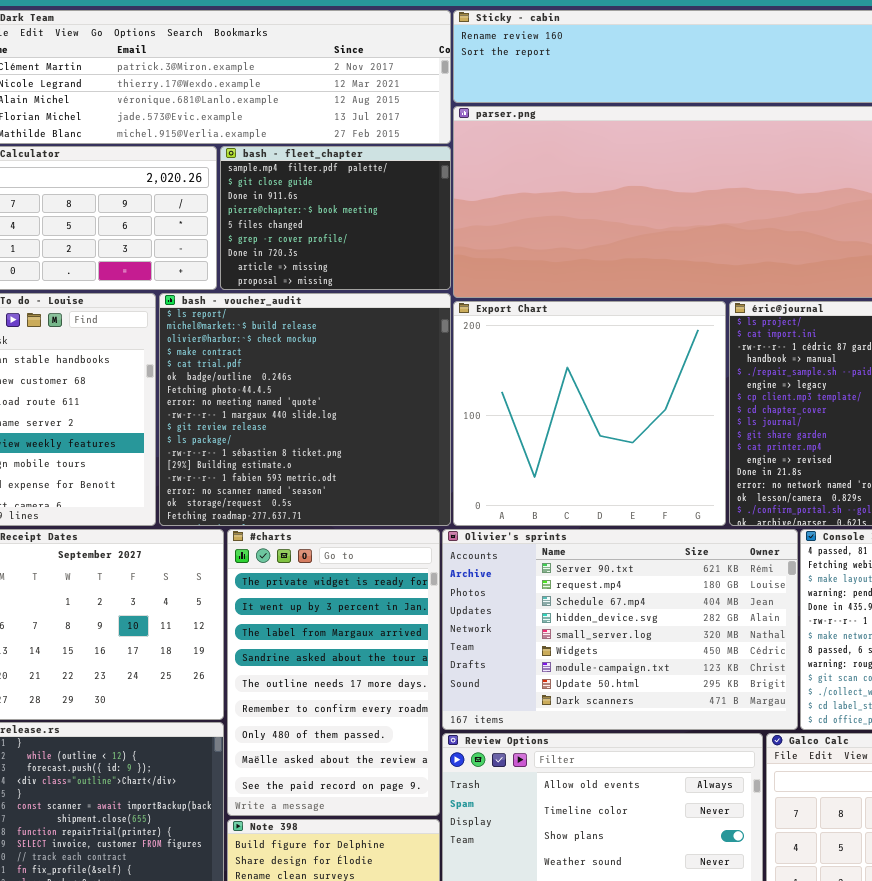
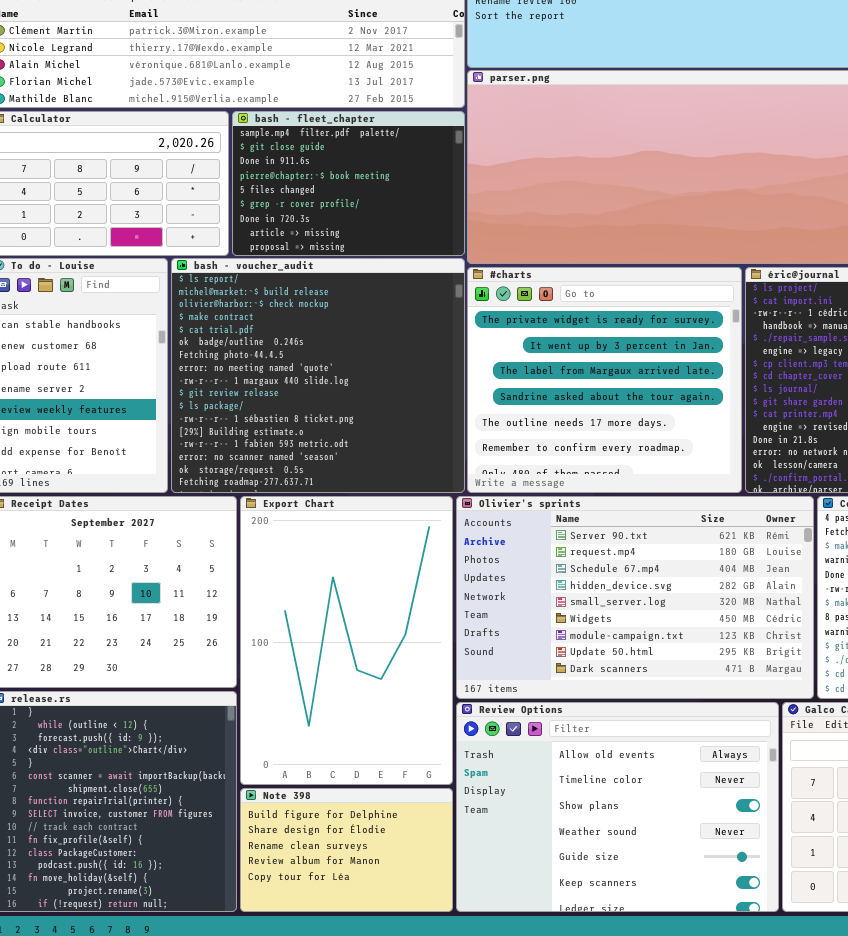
Export Chart: [453,301,726,526] -> [240,496,453,785], moved, resized
#charts: [227,529,440,816] -> [467,267,742,493], moved, resized

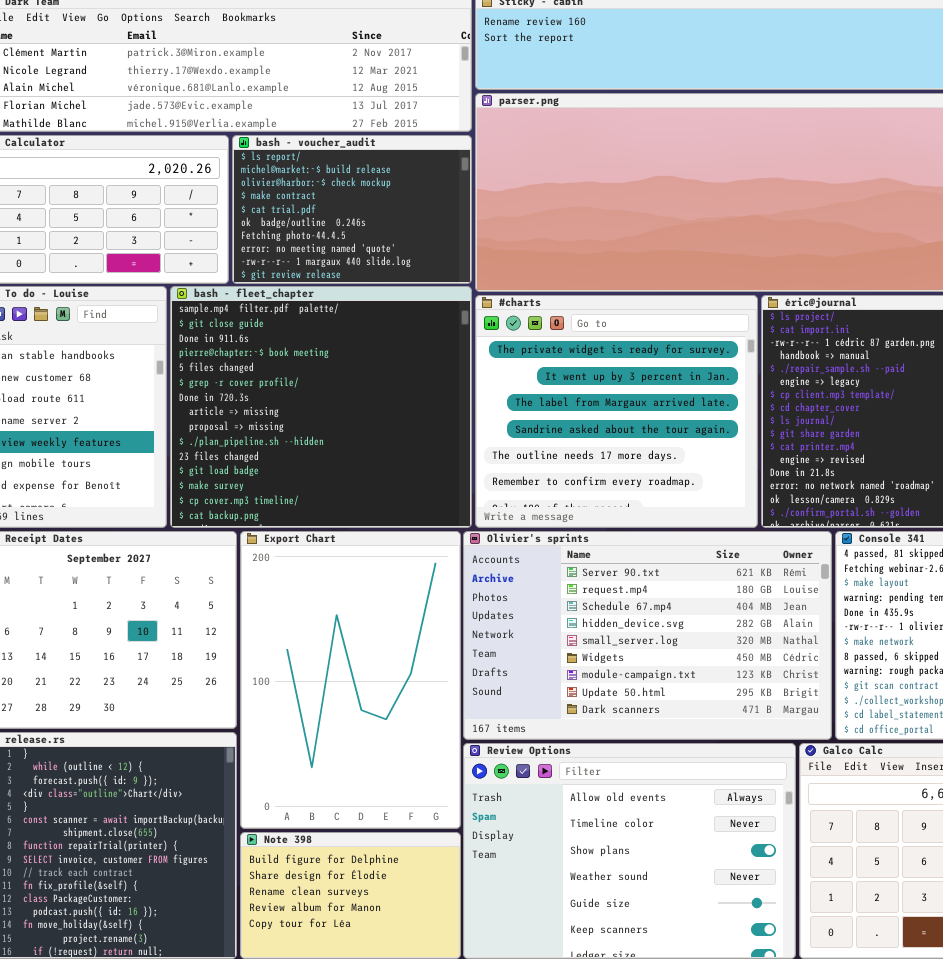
bash - fleet_chapter: [232,111,465,256] -> [170,286,472,528], moved, resized
bash - voucher_audit: [171,258,465,493] -> [232,135,472,284], moved, resized

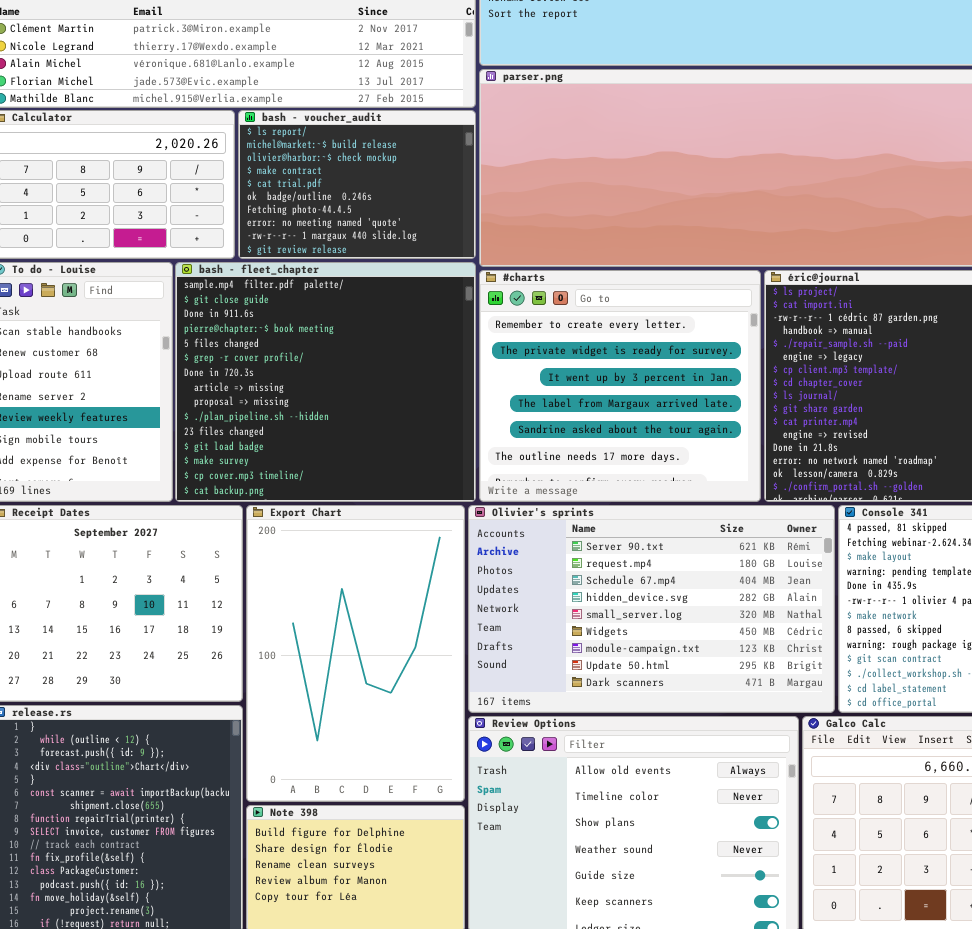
#charts: [475,295,758,528] -> [479,270,761,502], scrolled up 1 row

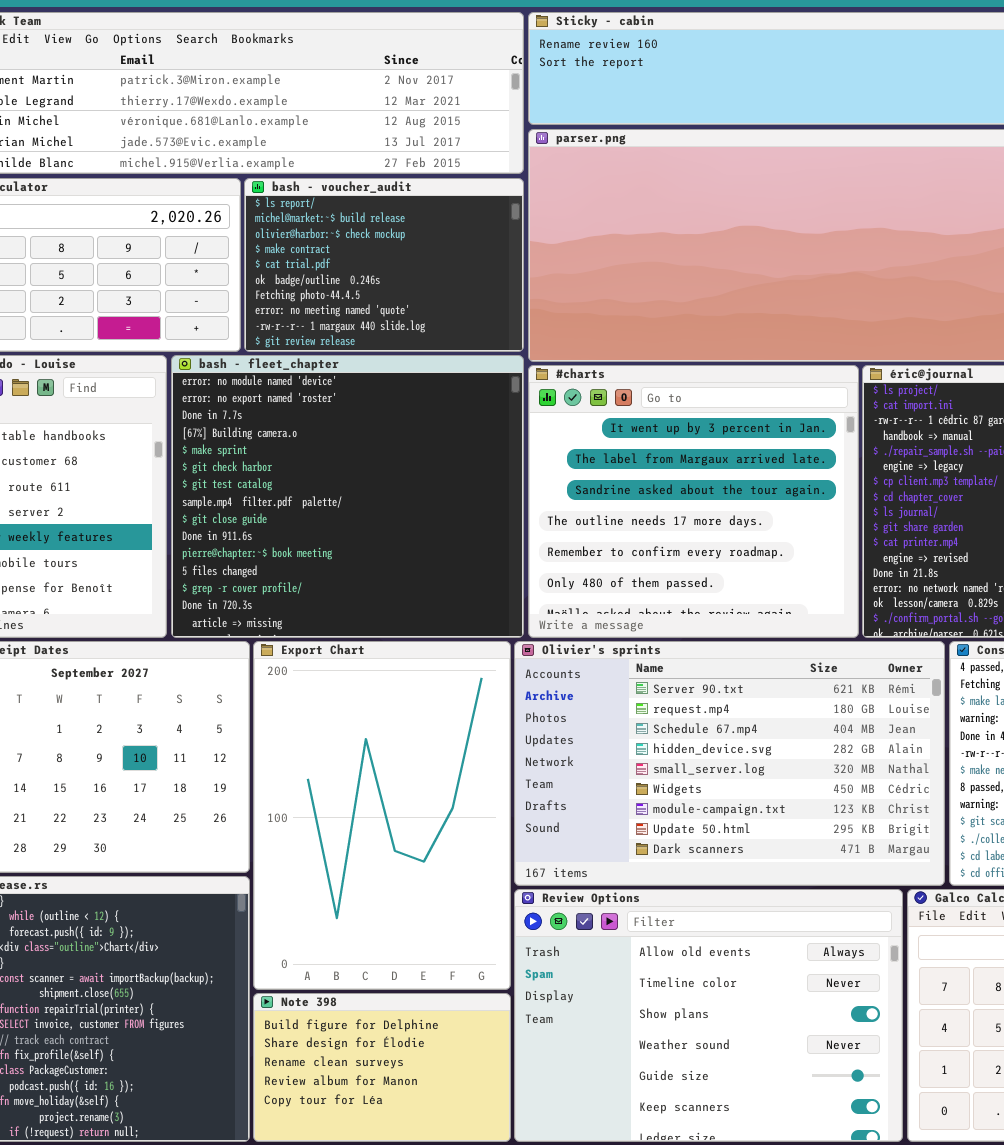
bash - fleet_chapter: [175,262,476,502] -> [171,355,524,638], scrolled up 7 rows
#charts: [479,270,761,502] -> [528,365,859,638], scrolled down 2 rows

